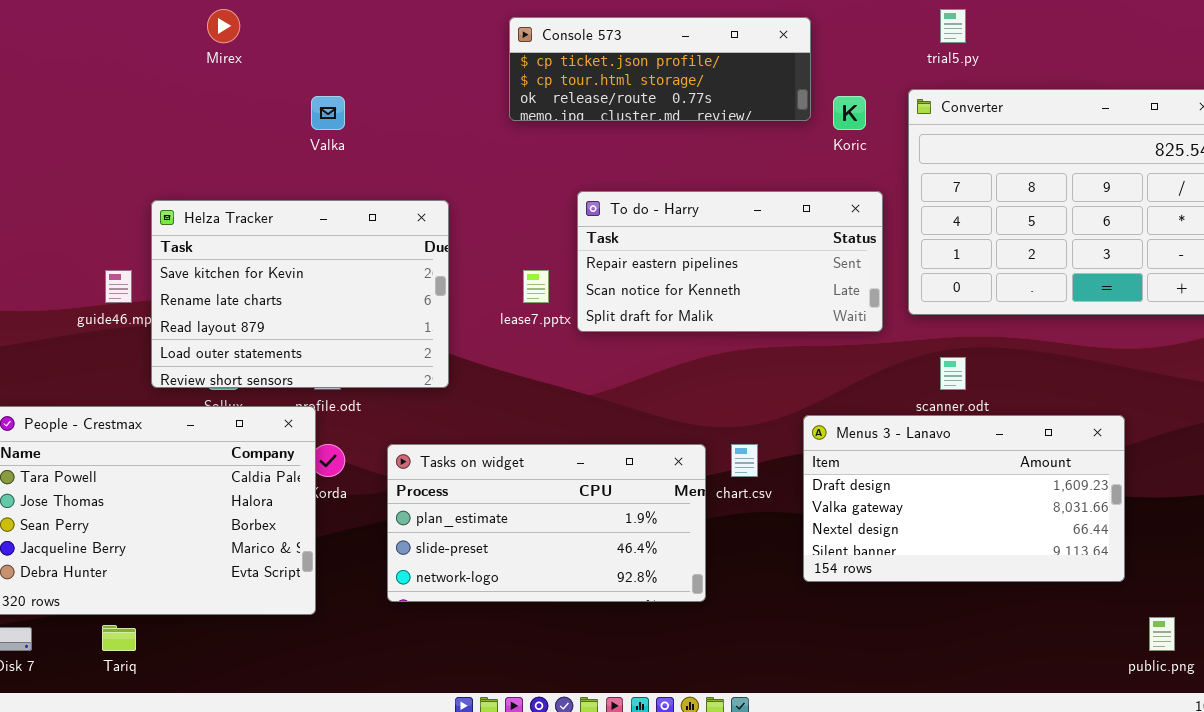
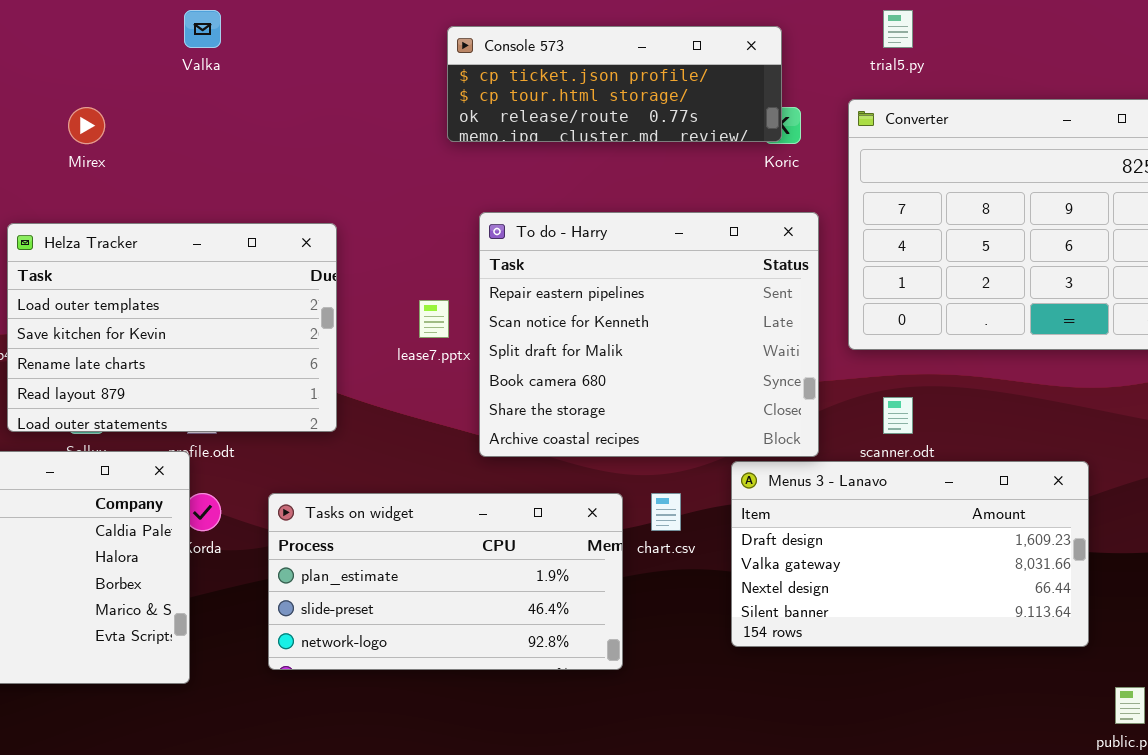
Mirex: [207,9,240,43] -> [68,107,105,144], moved
Console 573: [509,17,811,121] -> [447,26,782,142], moved
Valka: [311,96,345,130] -> [184,10,221,48], moved
To do - Harry: [577,191,883,332] -> [479,212,819,457], resized
Helza Tracker: [151,200,449,388] -> [7,223,337,432], scrolled up 1 row

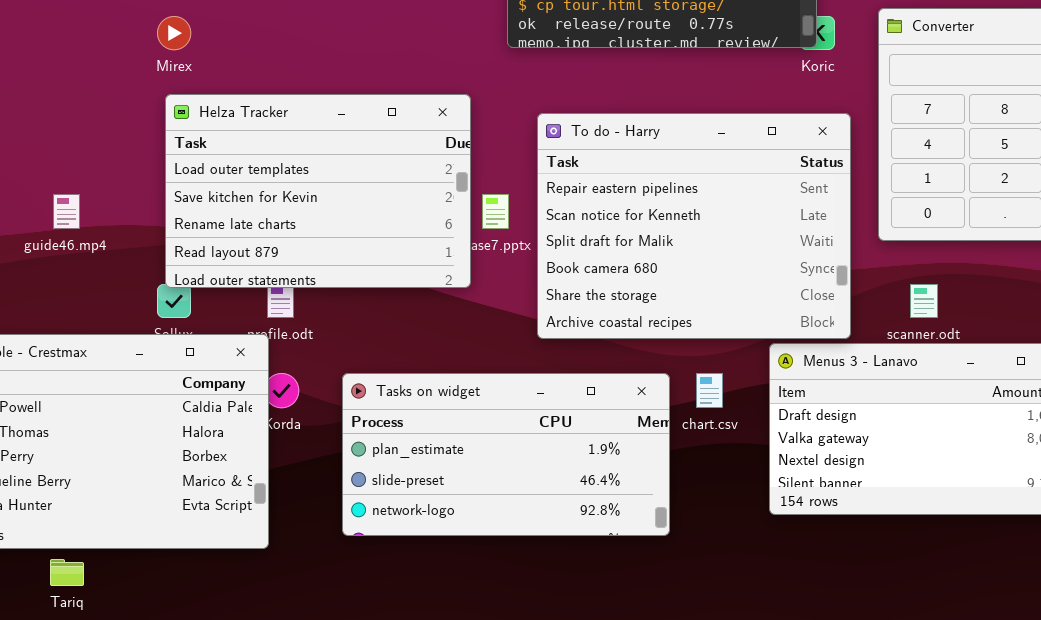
Helza Tracker: [7,223,337,432] -> [165,94,471,288], moved

